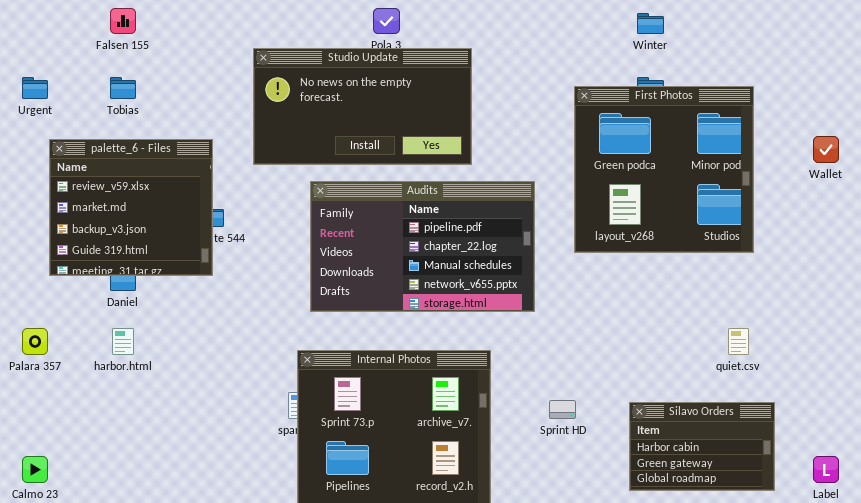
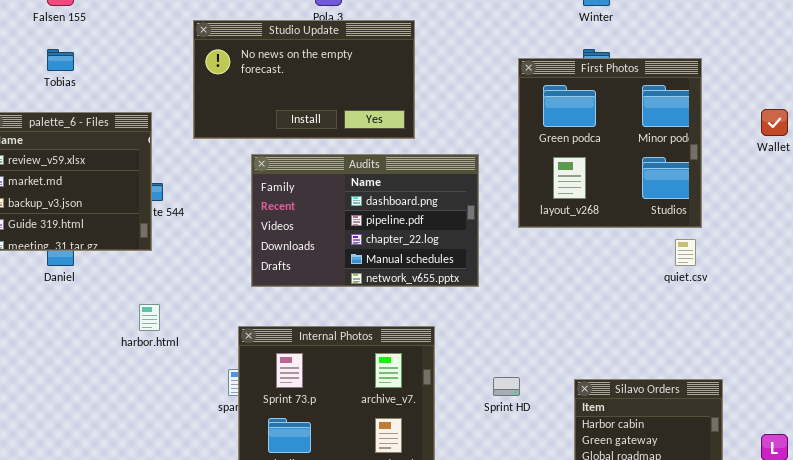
Audits: [310,181,535,312] -> [251,154,479,287], scrolled up 1 row
harbor.html: [112,328,134,355] -> [139,304,160,331], moved
quiet.csv: [728,328,749,355] -> [675,239,696,266], moved

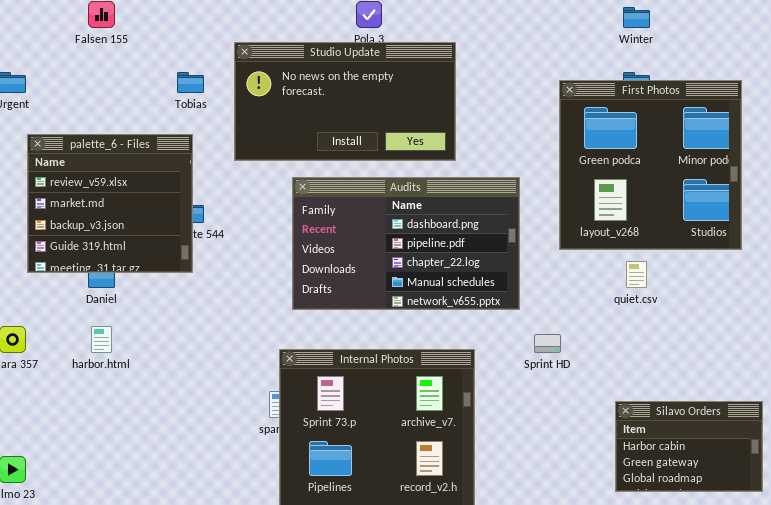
Tobias: [47,49,74,71] -> [177,72,204,93], moved
quiet.csv: [675,239,696,266] -> [626,261,647,288], moved
harbor.html: [139,304,160,331] -> [91,326,112,353], moved
Sprint HD: [493,377,520,396] -> [534,334,561,353], moved

